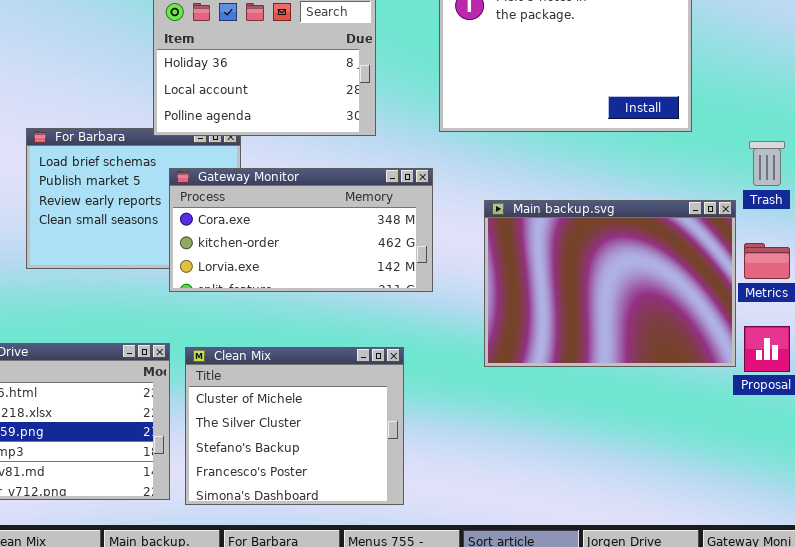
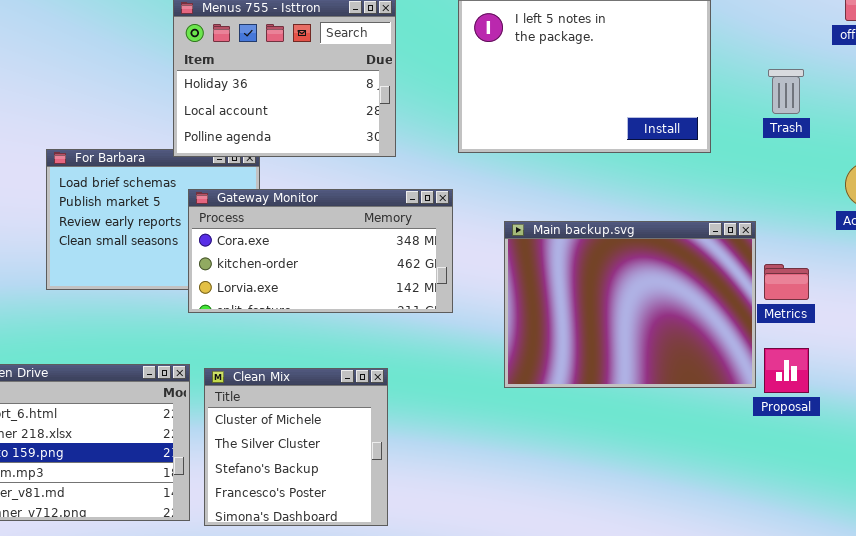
Trash: [749,141,785,186] -> [768,69,804,114], moved
Clean Mix: [185,347,404,505] -> [204,368,388,526], resized

